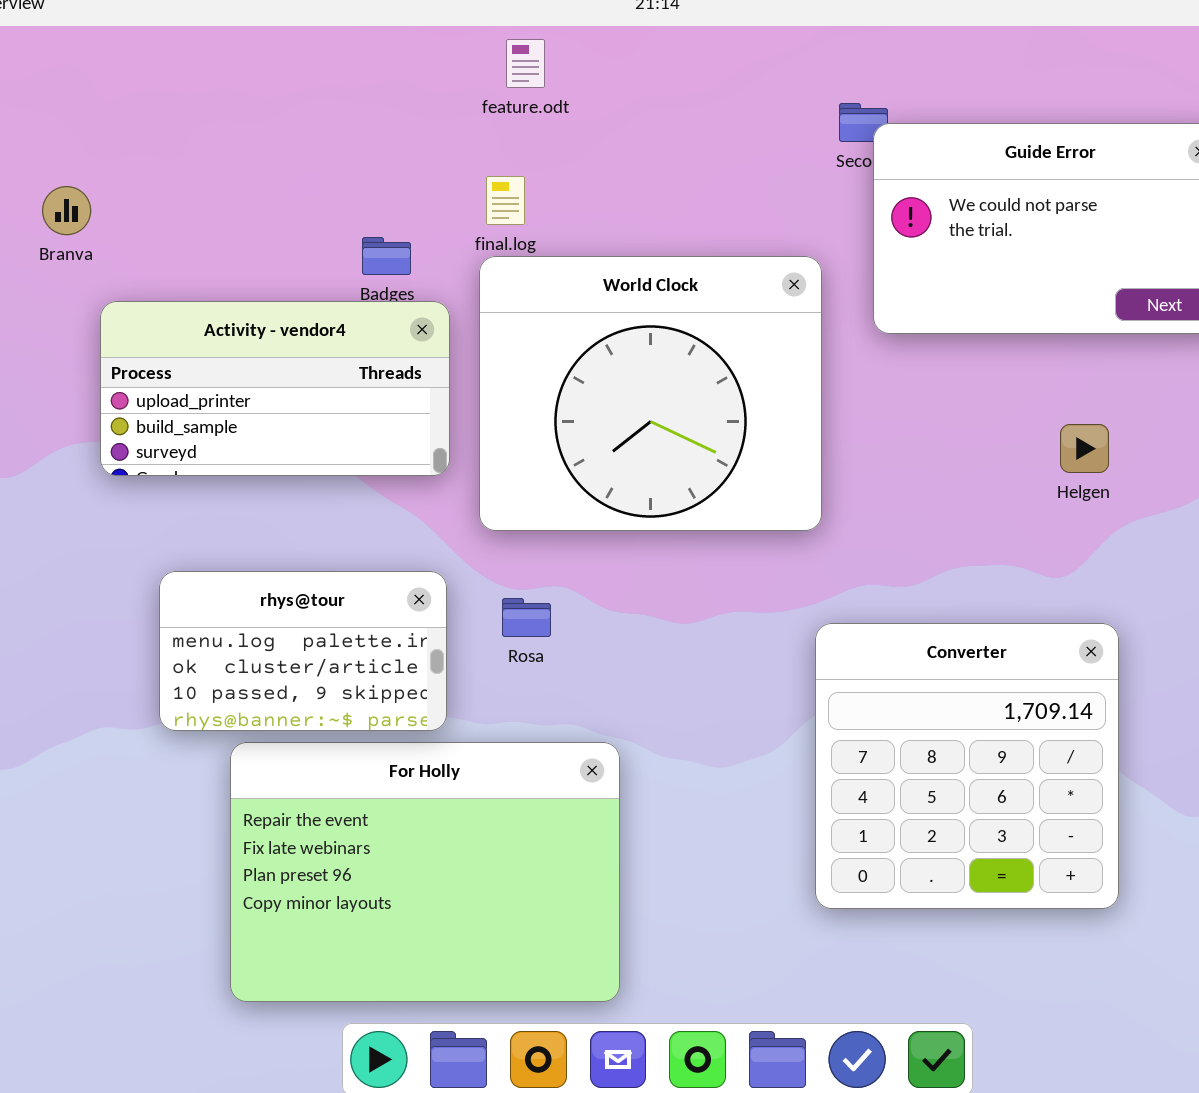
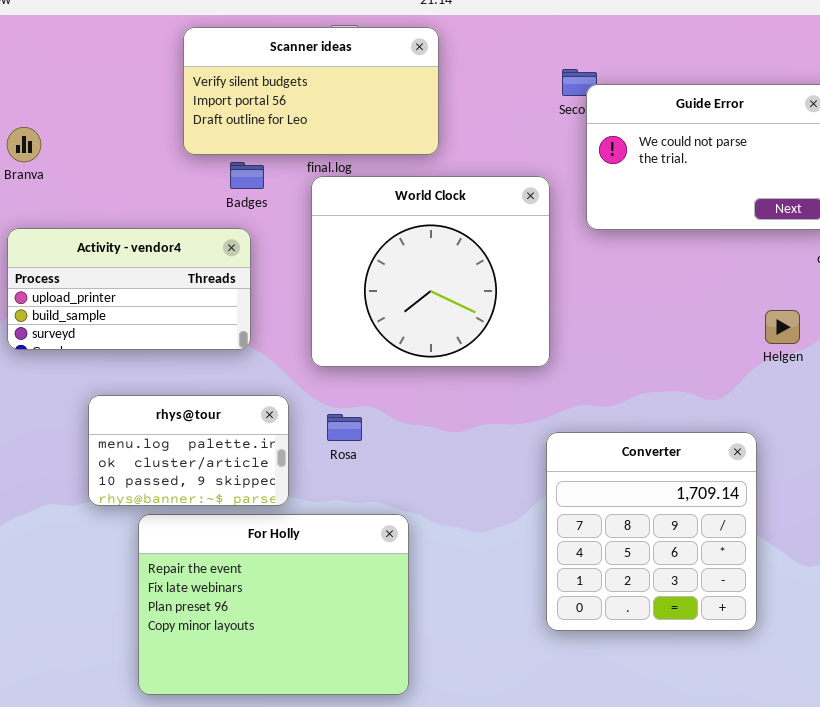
Scanner ideas: none -> [183,27,439,155], opened
Activity - vendor4: [100,301,450,476] -> [7,228,251,350], moved
Helgen: [1060,424,1109,473] -> [765,310,800,344], moved

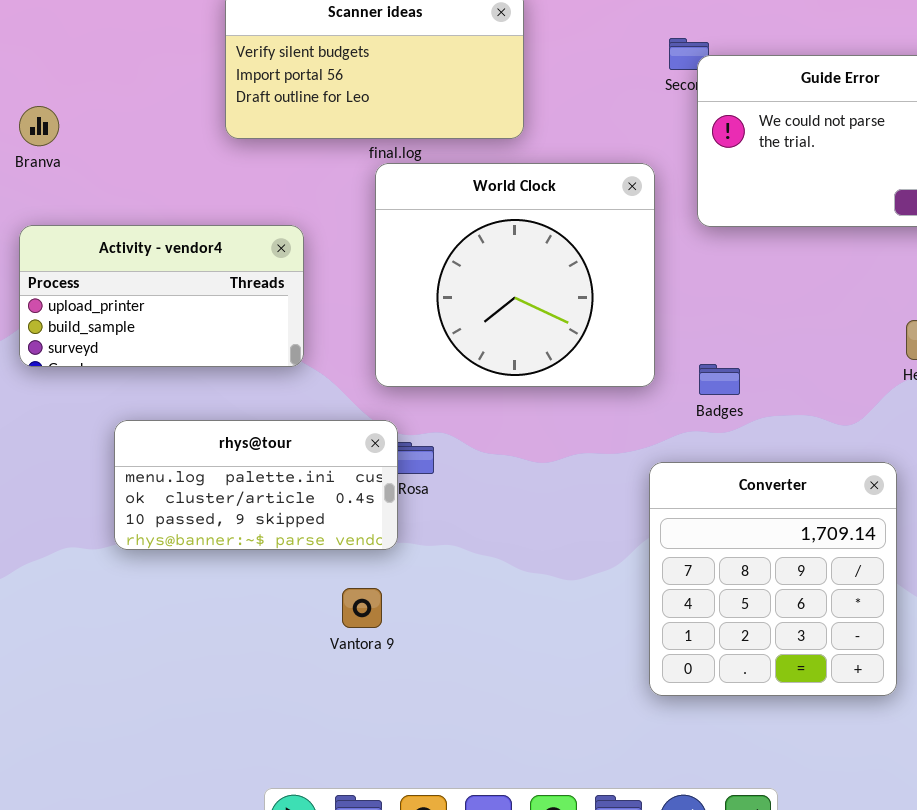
Badges: [230,162,264,189] -> [699,364,740,395], moved
rhys@tour: [88,395,289,506] -> [114,420,398,550], resized
For Holly: [138,514,409,695] -> none, closed

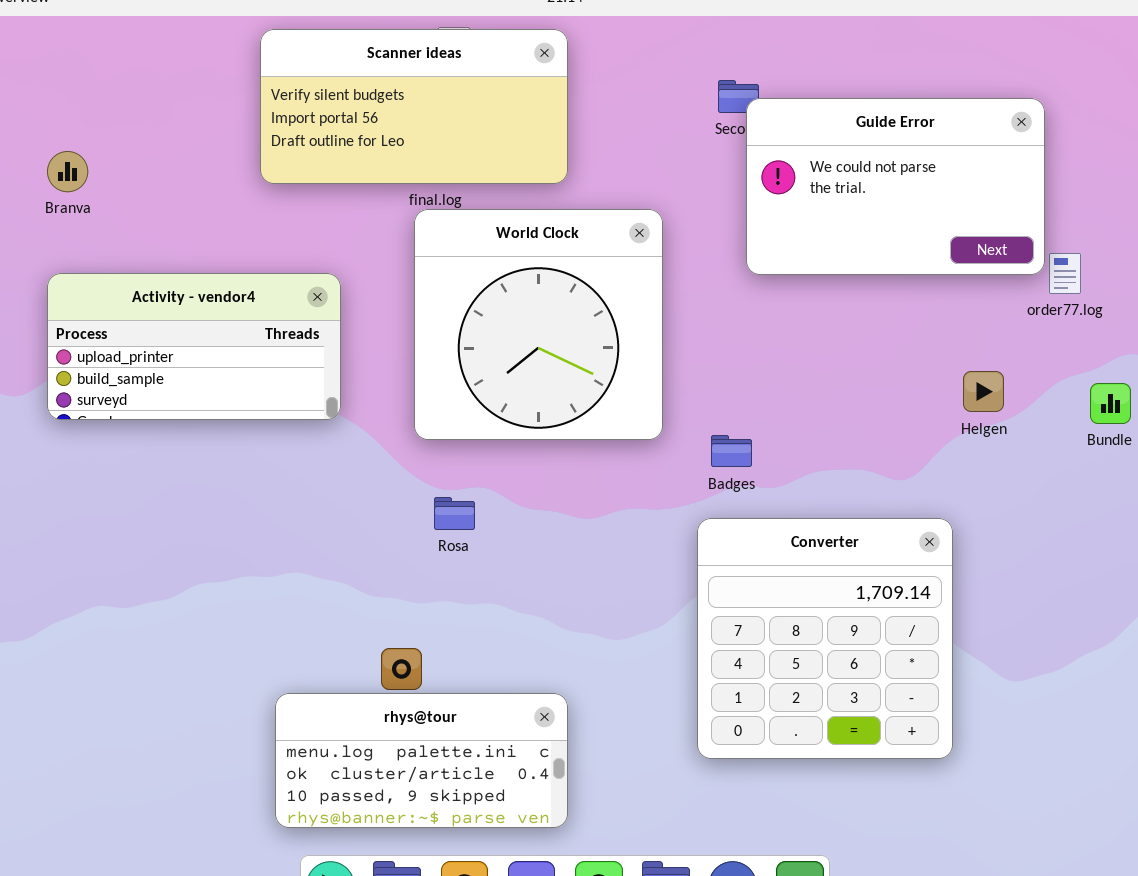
World Clock: [375,163,655,387] -> [414,209,663,440], resized
Badges: [699,364,740,395] -> [711,435,752,467], moved
rhys@tour: [114,420,398,550] -> [275,693,568,828], moved

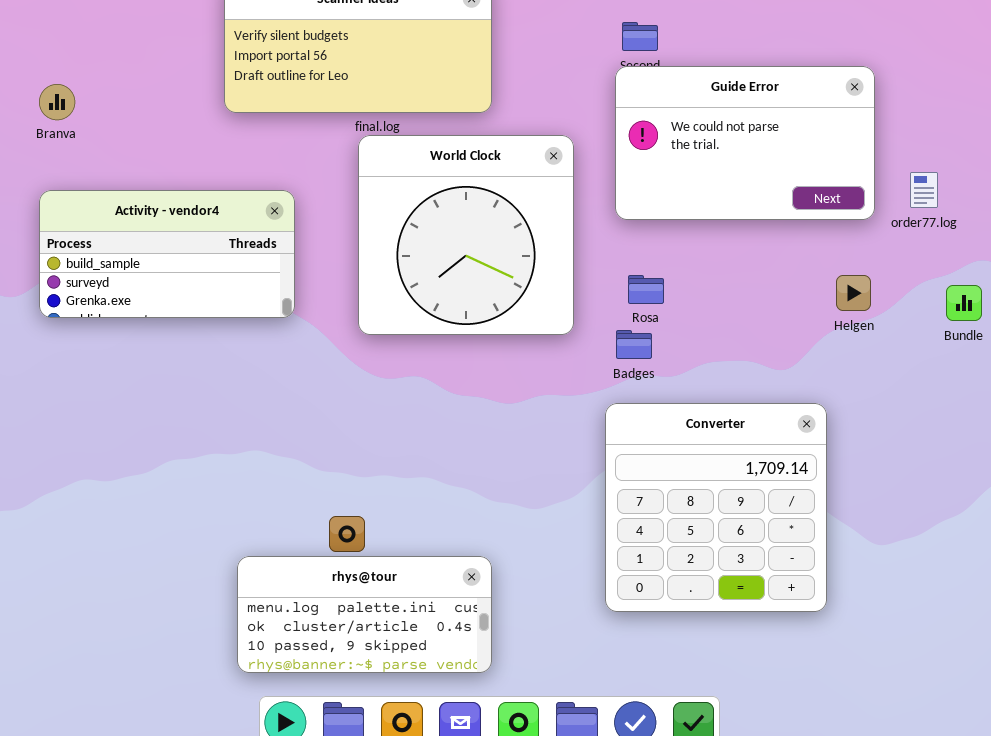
Guide Error: [746,98,1045,275] -> [615,66,875,220], moved
Activity - vendor4: [47,273,341,420] -> [39,190,295,318], scrolled down 1 row
Rosa: [434,497,475,530] -> [628,275,664,304], moved

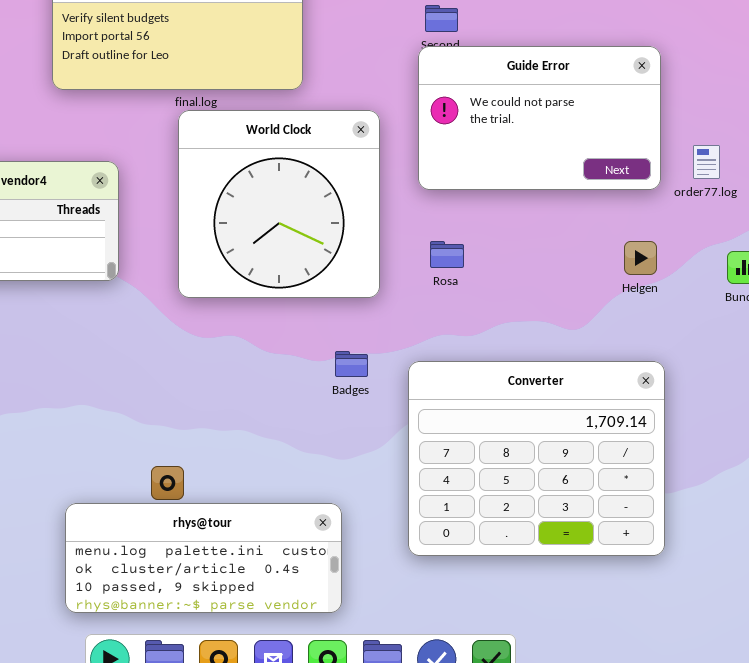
Badges: [616,330,652,359] -> [335,351,368,377], moved
Converter: [605,403,827,612] -> [408,361,665,556], resized
rhys@tour: [237,556,492,673] -> [65,503,342,613], resized

